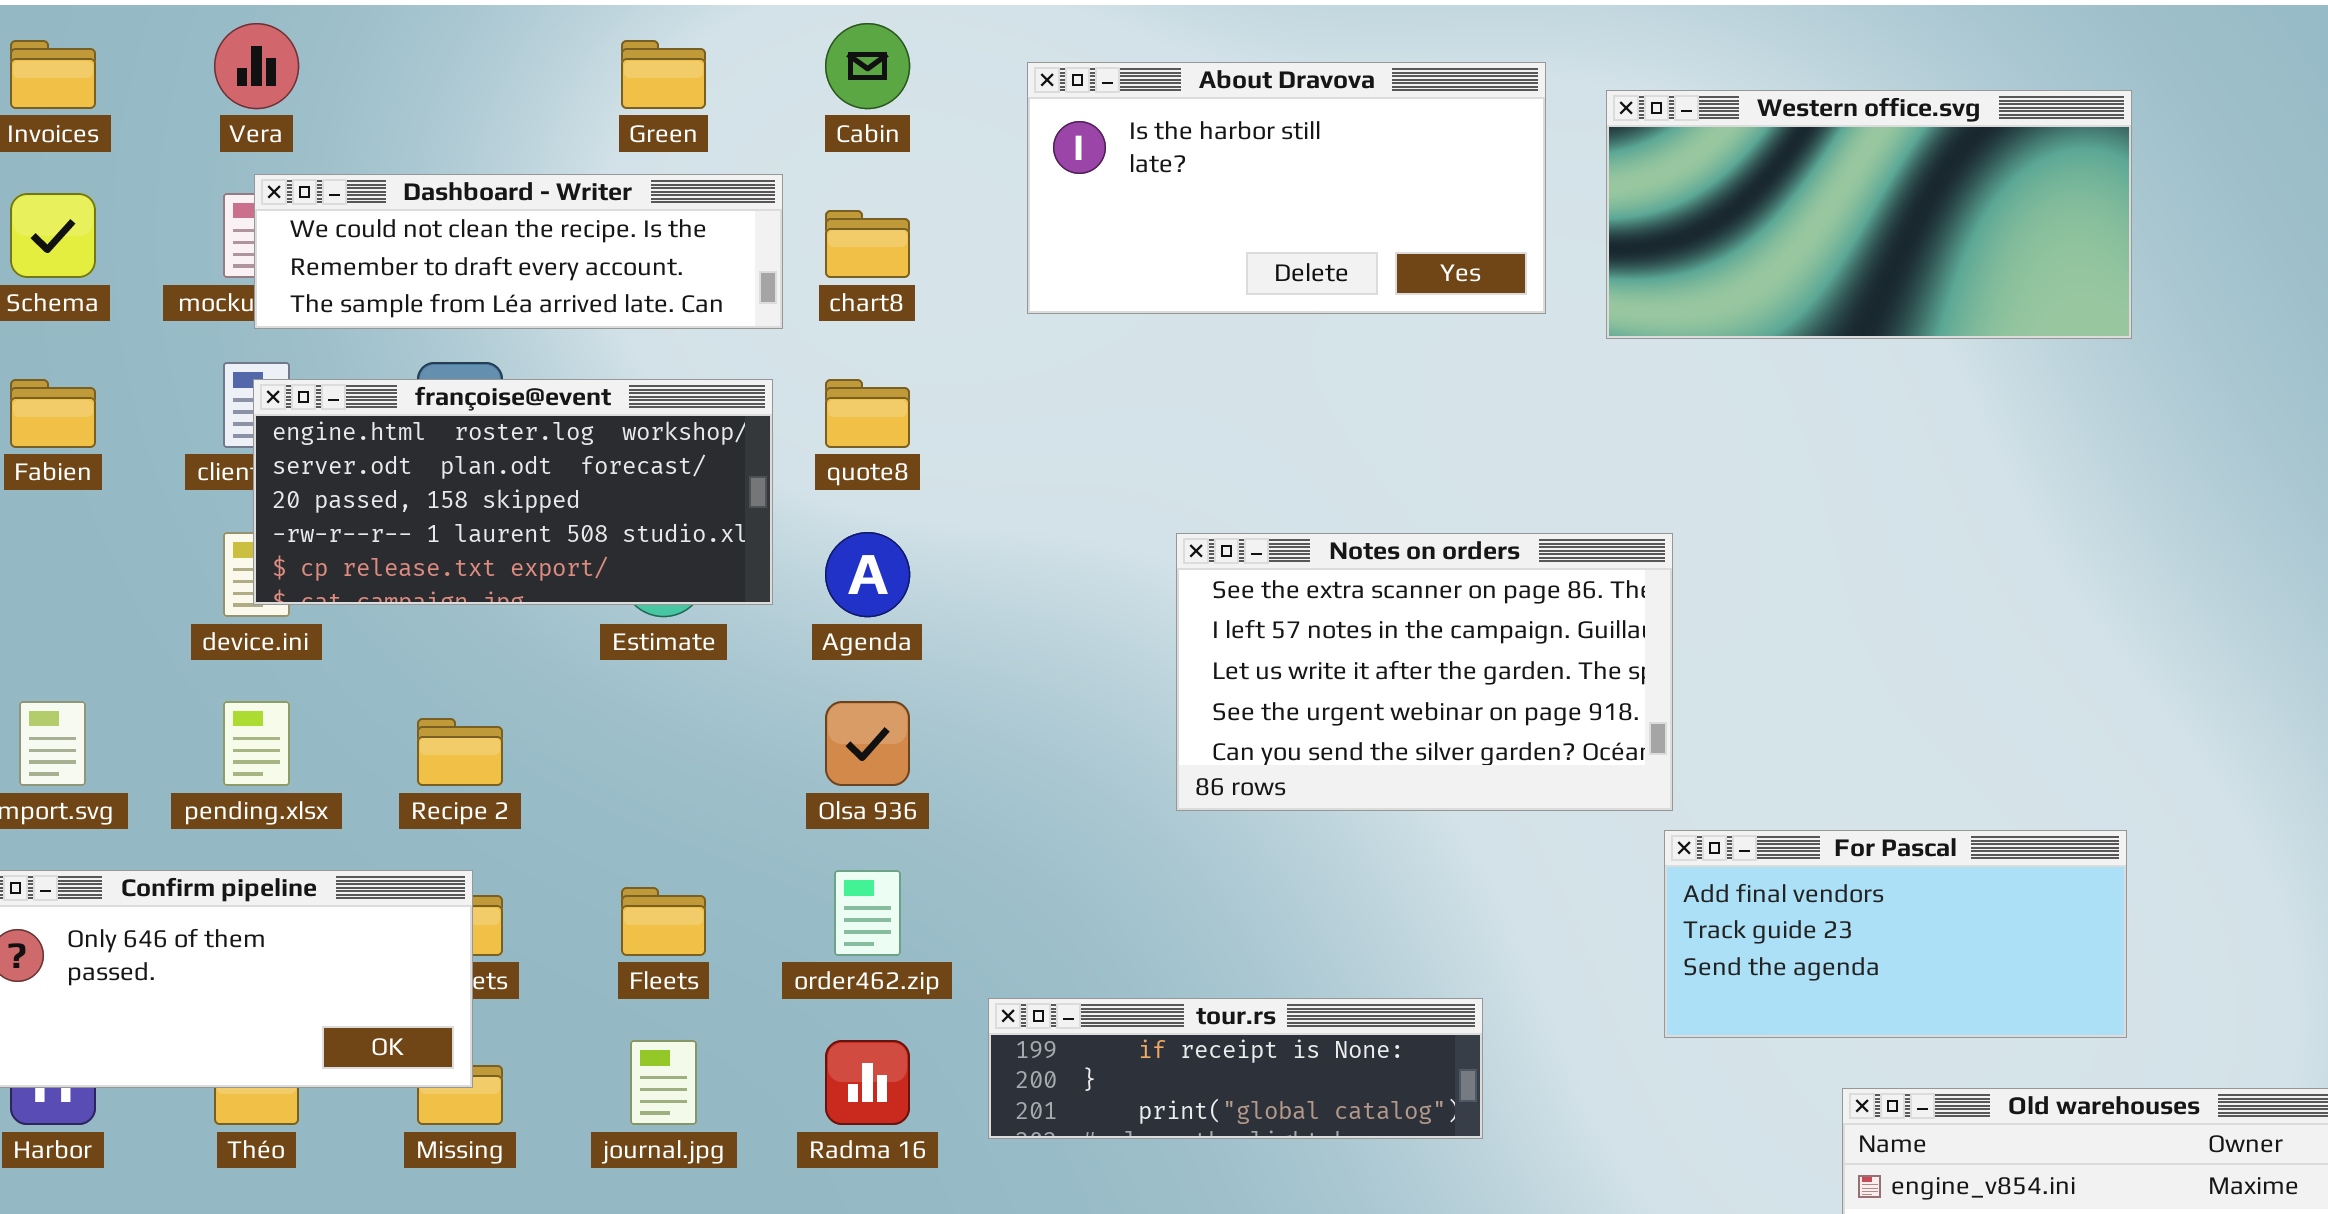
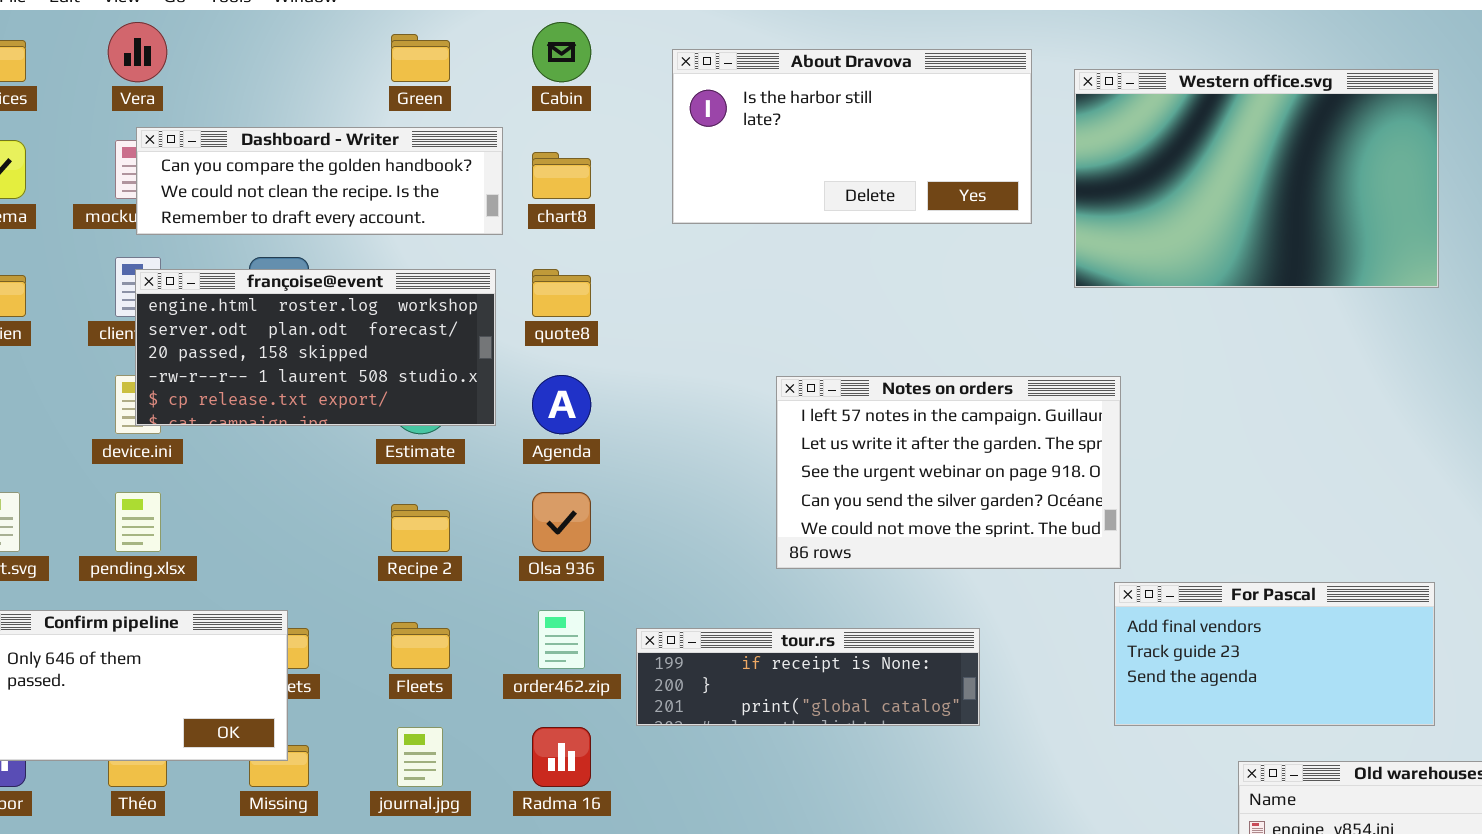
Western office.svg: [1606,90,2132,339] -> [1074,69,1439,288], resized
Dashboard - Writer: [254,174,783,329] -> [136,127,503,235], scrolled up 1 row
Notes on orders: [1176,533,1673,811] -> [776,376,1121,569], scrolled down 1 row
Recipe 2: [417,718,503,786] -> [391,504,450,552], moved
tour.rs: [988,998,1483,1139] -> [636,628,980,726], moved

